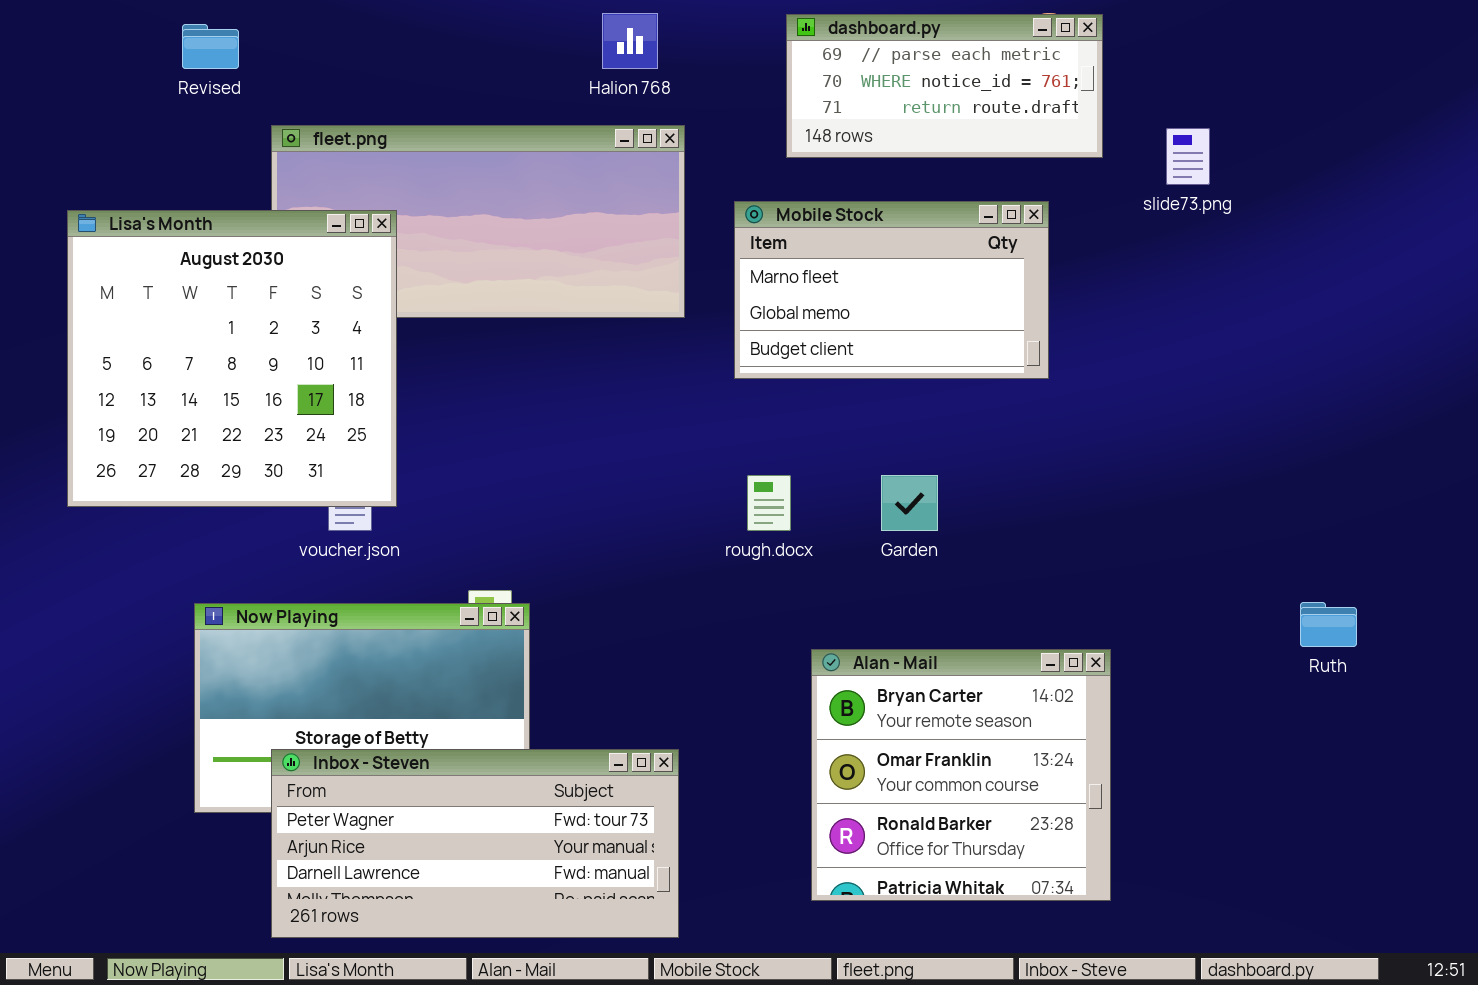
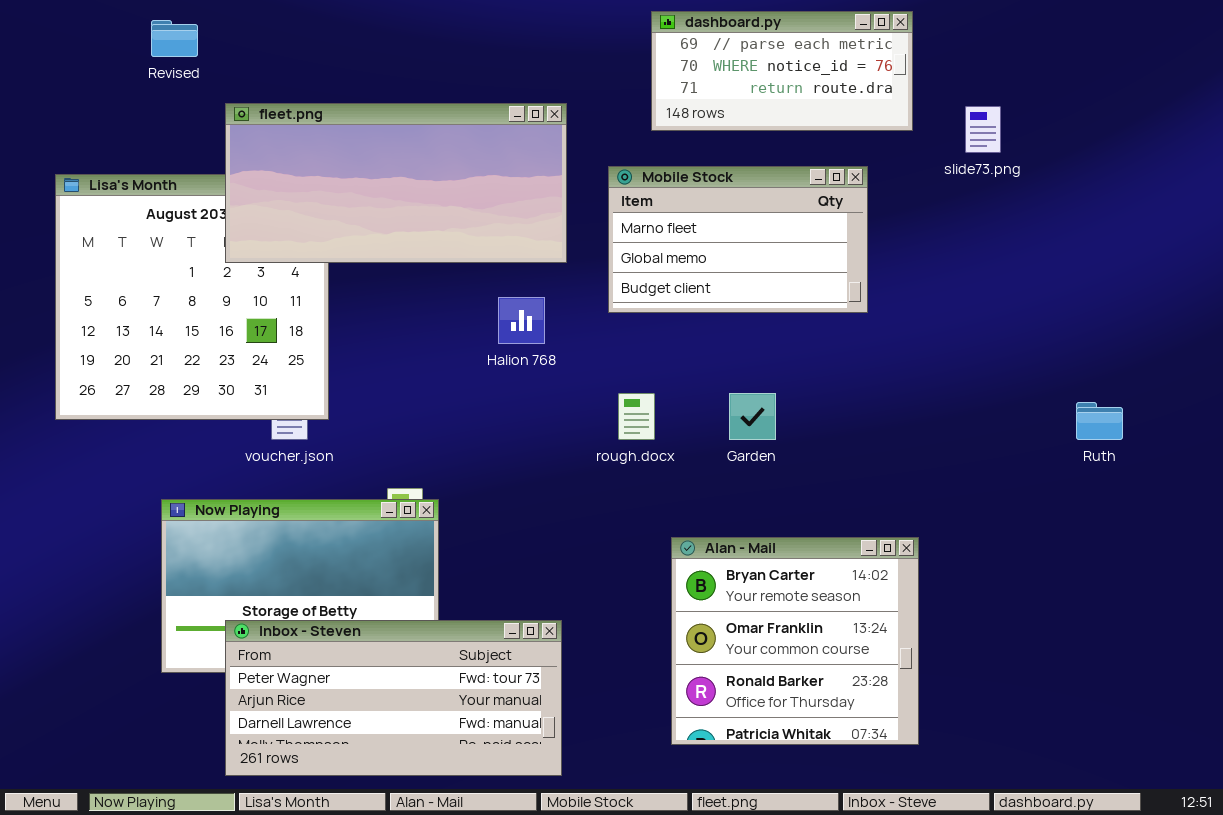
Halion 768: [602,13,658,69] -> [498,297,545,344], moved
fleet.png: [271,125,685,318] -> [225,103,567,263], raised
Ruth: [1300,602,1357,647] -> [1076,402,1123,440], moved

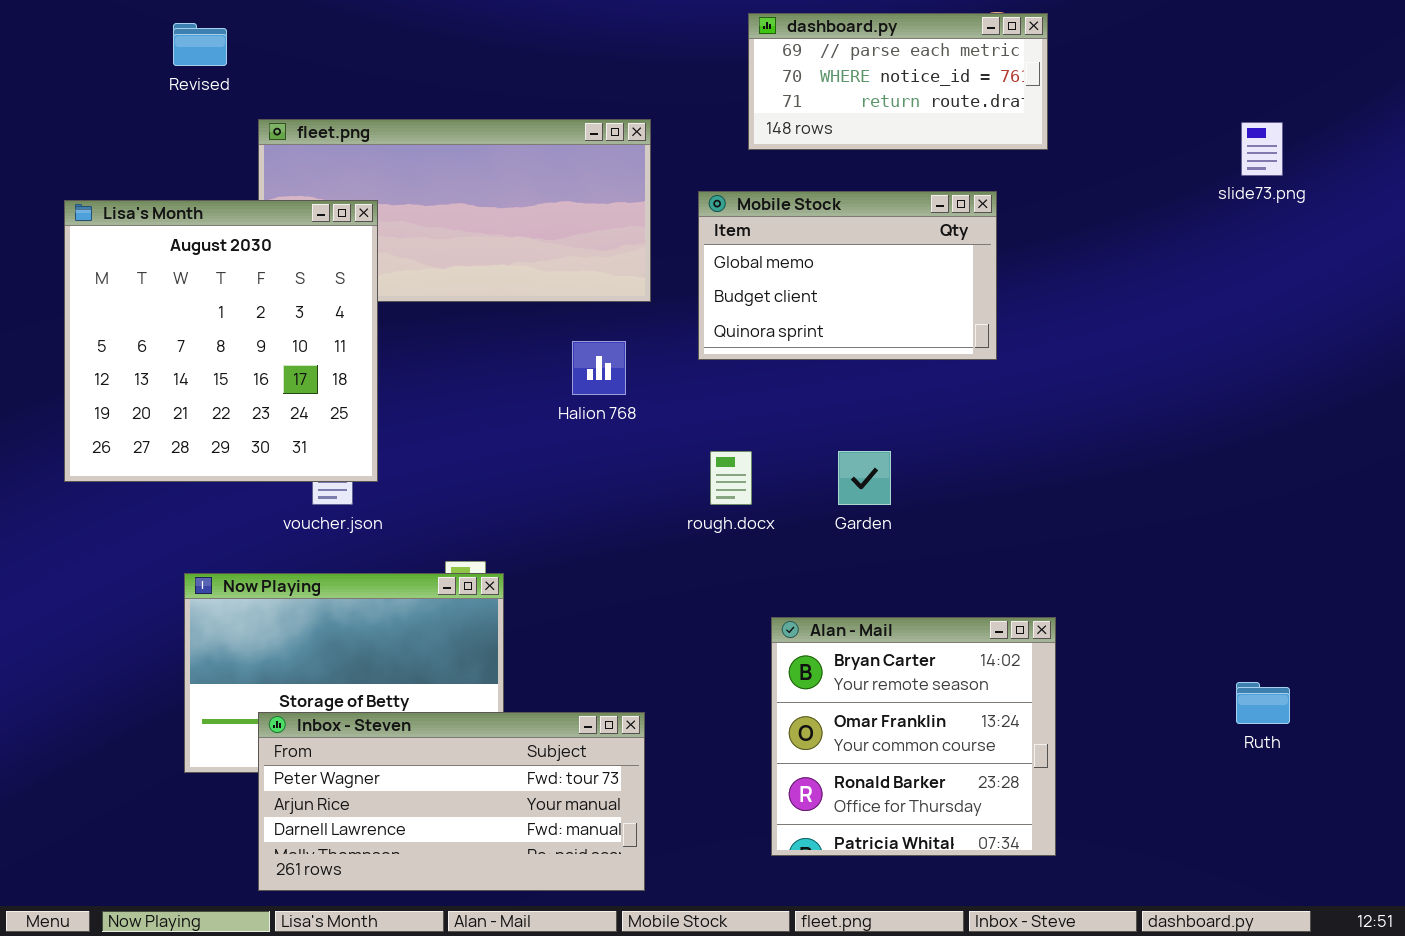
slide73.png: [965,106,1001,153] -> [1241,122,1283,176], moved
Mobile Stock: [608,166,868,313] -> [698,191,997,360], scrolled down 1 row
Lisa's Month: [55,174,329,420] -> [64,200,378,482], raised
Ruth: [1076,402,1123,440] -> [1236,682,1290,724], moved

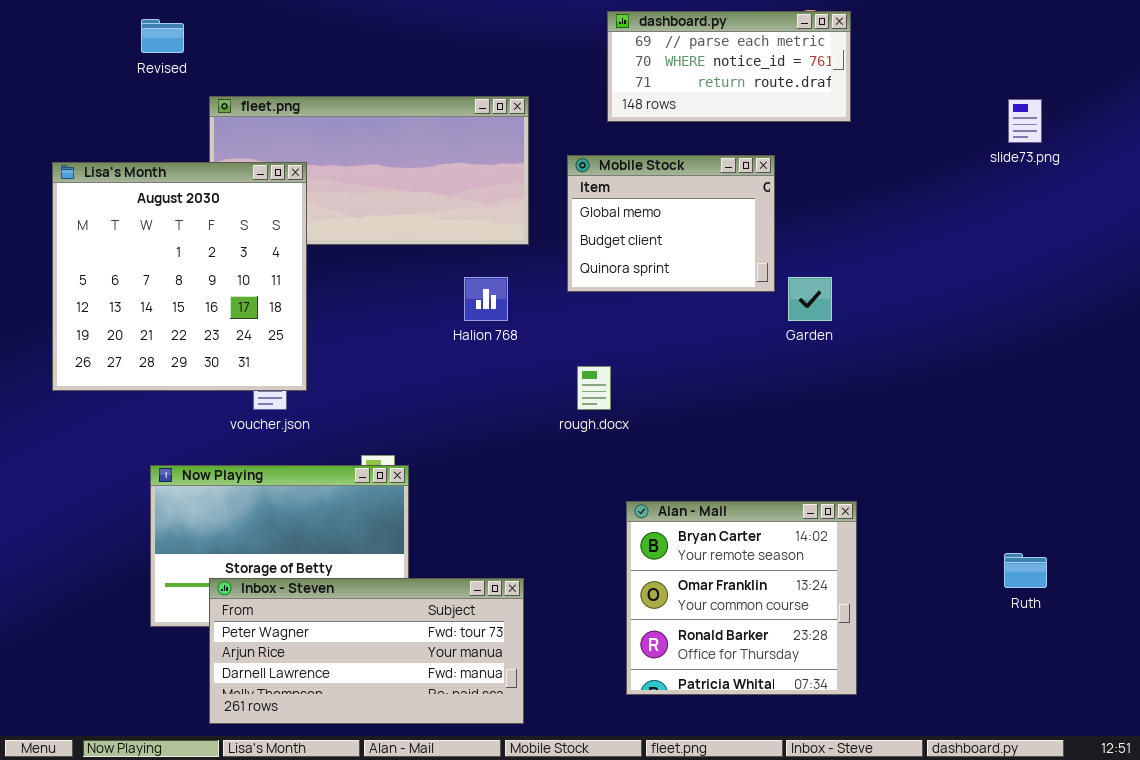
Mobile Stock: [698,191,997,360] -> [567,155,775,292], resized
Garden: [838,451,891,505] -> [788,277,832,321], moved

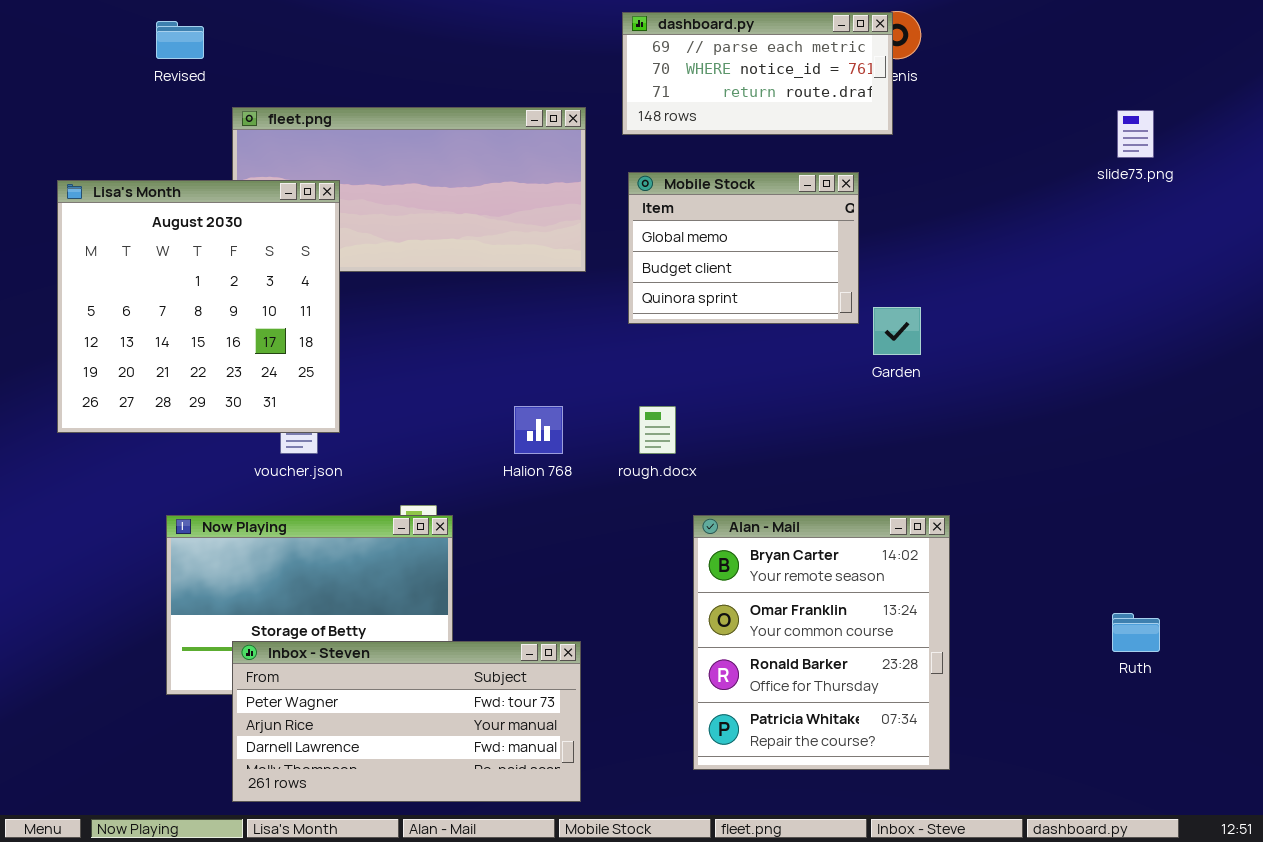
dashboard.py: [607,11,851,122] -> [622,12,893,135], moved
Halion 768: [464,277,508,321] -> [514,406,563,454], moved
Alan - Mail: [626,501,857,695] -> [693,515,950,770], resized

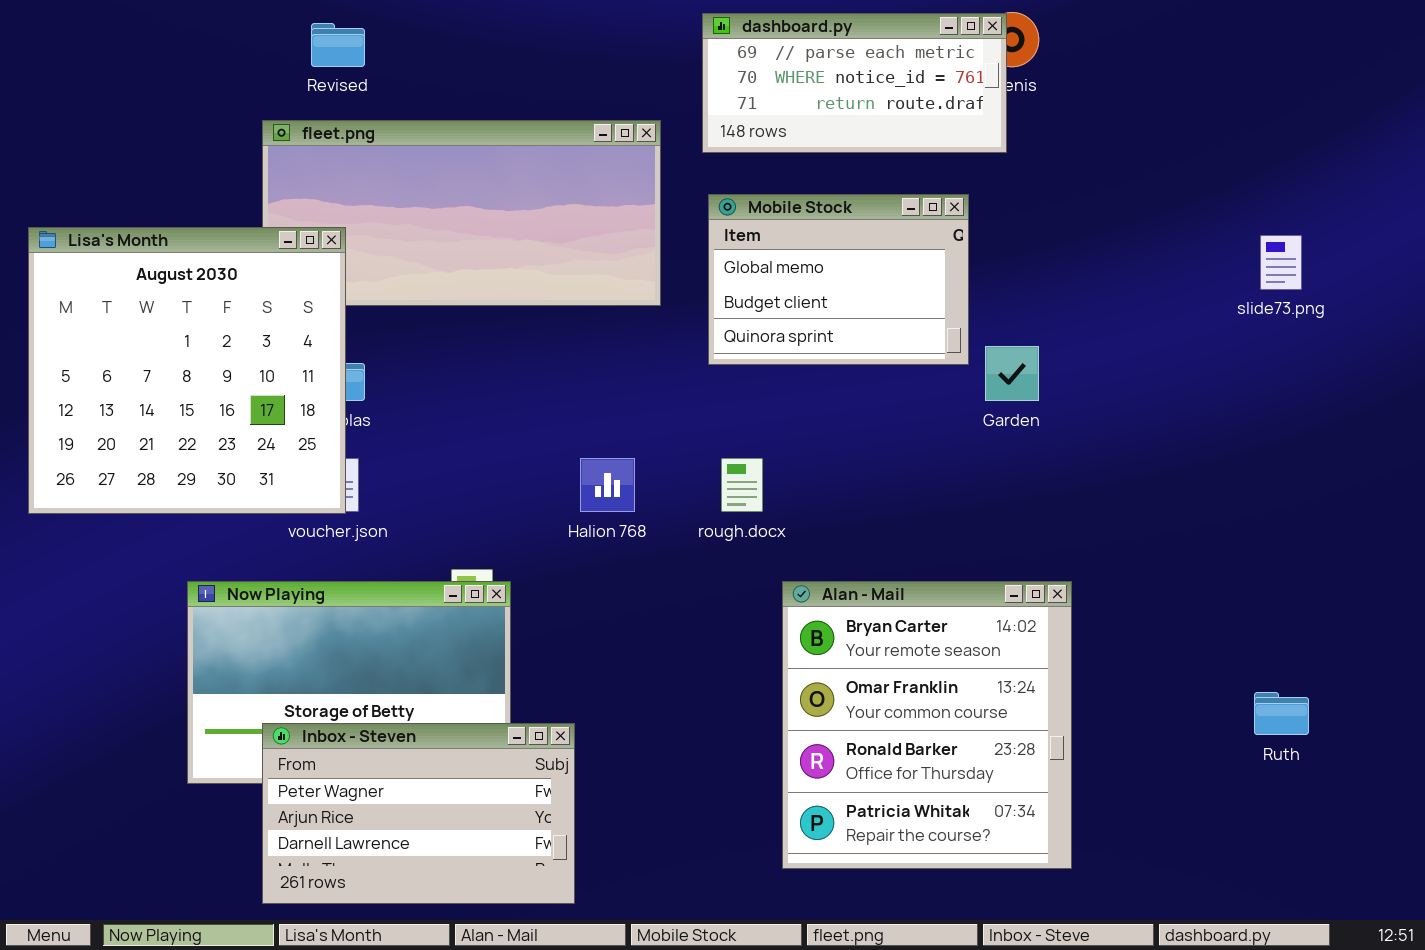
Revised: [156,21,204,59] -> [311,23,365,67], moved
slide73.png: [1117,110,1154,158] -> [1260,235,1302,290], moved
Lisa's Month: [57,180,340,433] -> [28,227,346,514], moved
Inbox - Steven: [232,641,581,802] -> [262,723,575,904], resized

